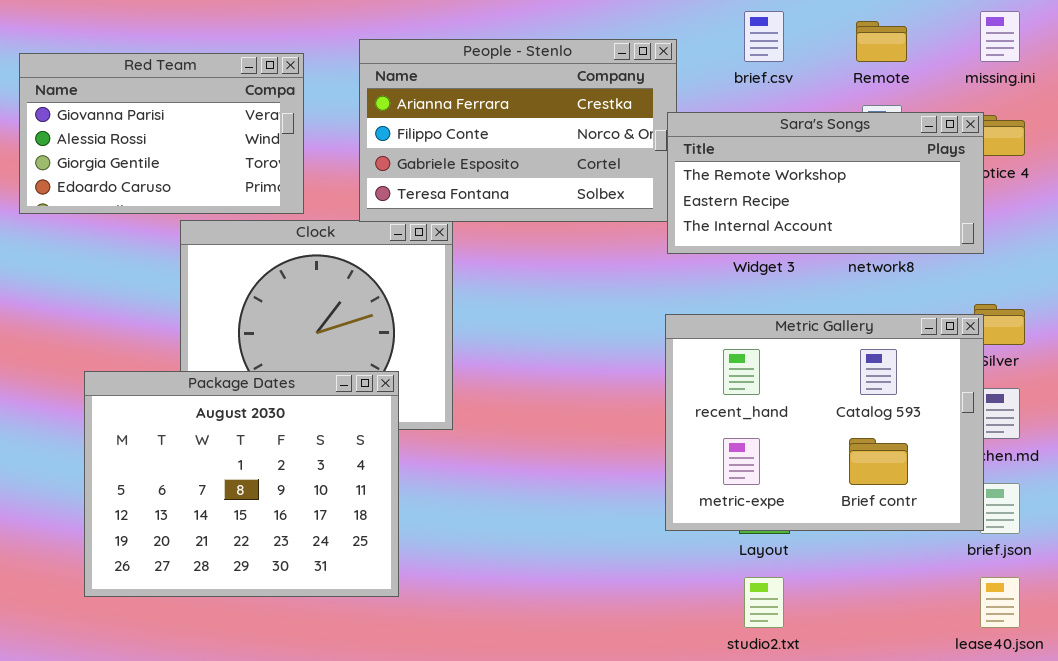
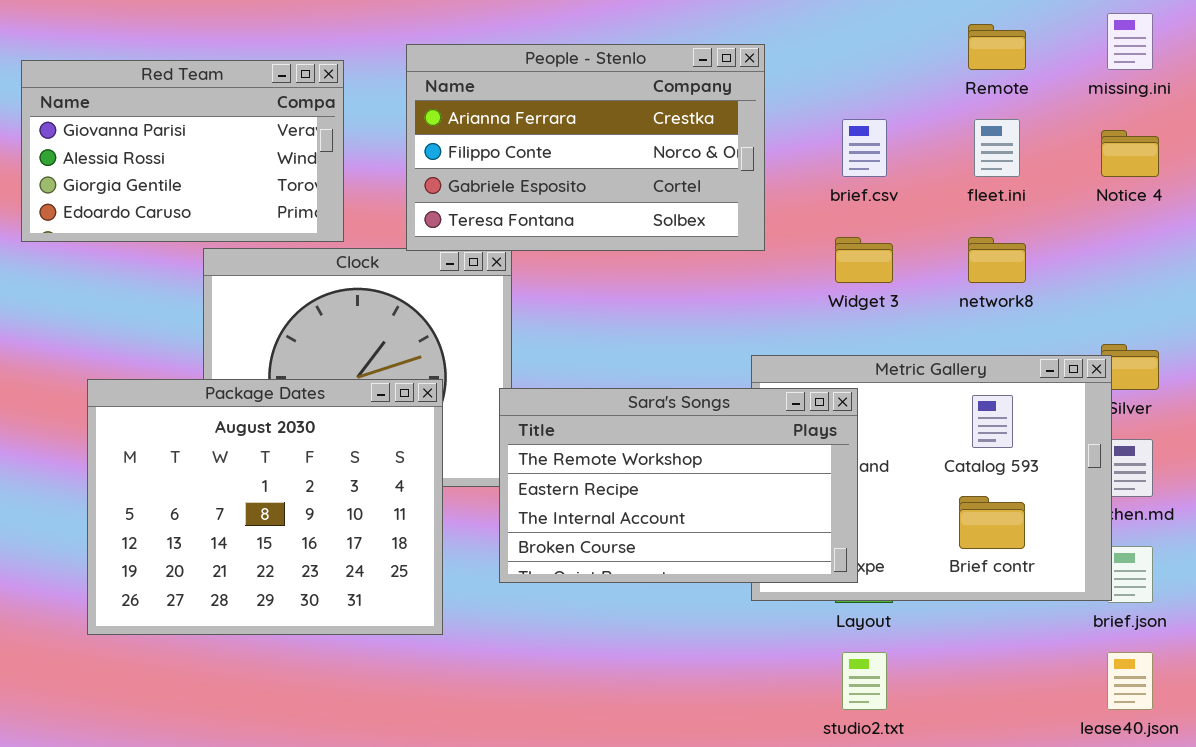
brief.csv: [744,11,784,62] -> [842,119,887,177], moved
Sara's Songs: [667,112,984,254] -> [499,388,858,583], moved, resized
Package Dates: [84,371,399,597] -> [87,379,443,635], moved

